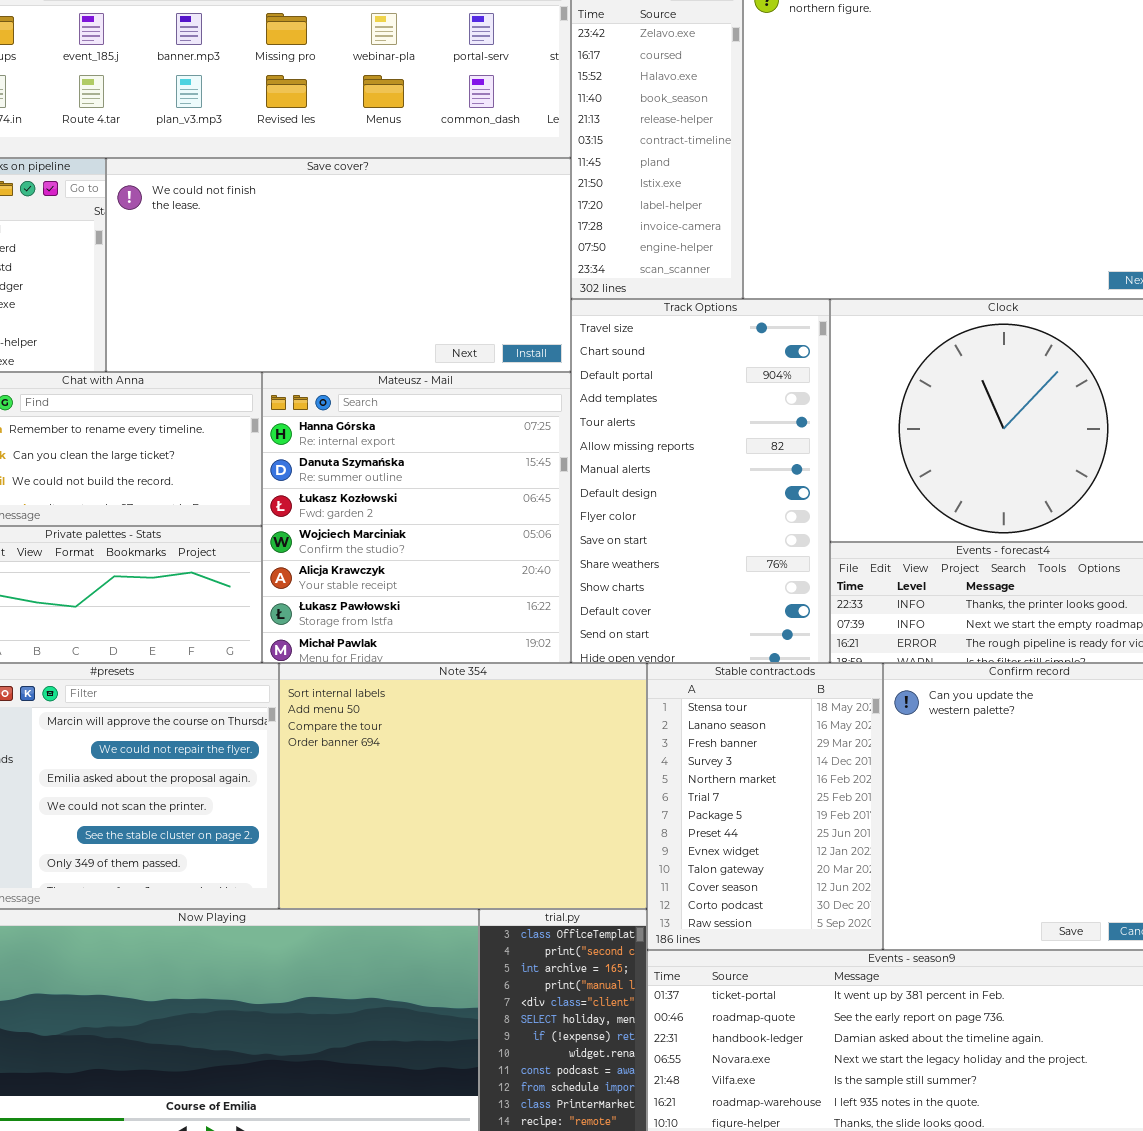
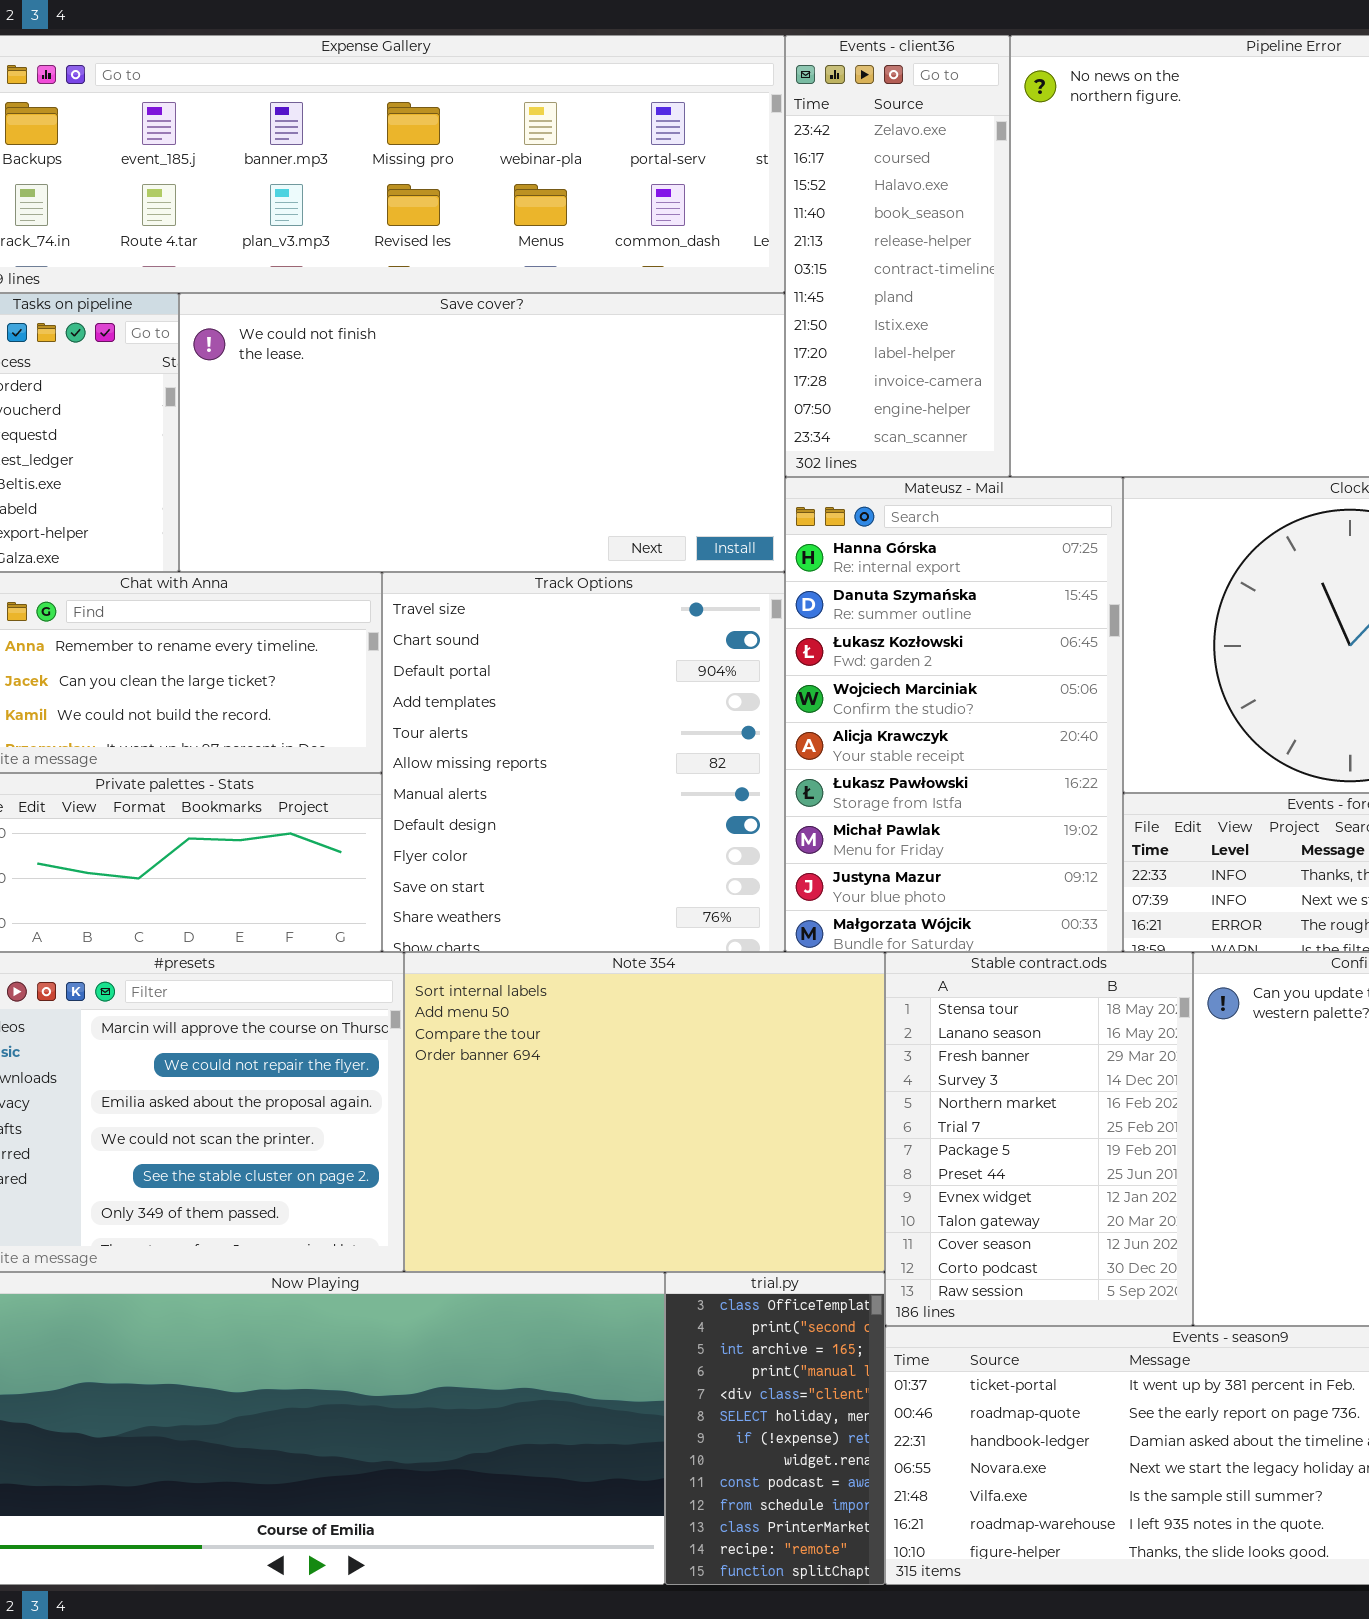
Track Options: [571,299,830,663] -> [382,572,785,952], moved, resized
Mateusz - Mail: [262,372,571,663] -> [785,477,1123,952], moved, resized

